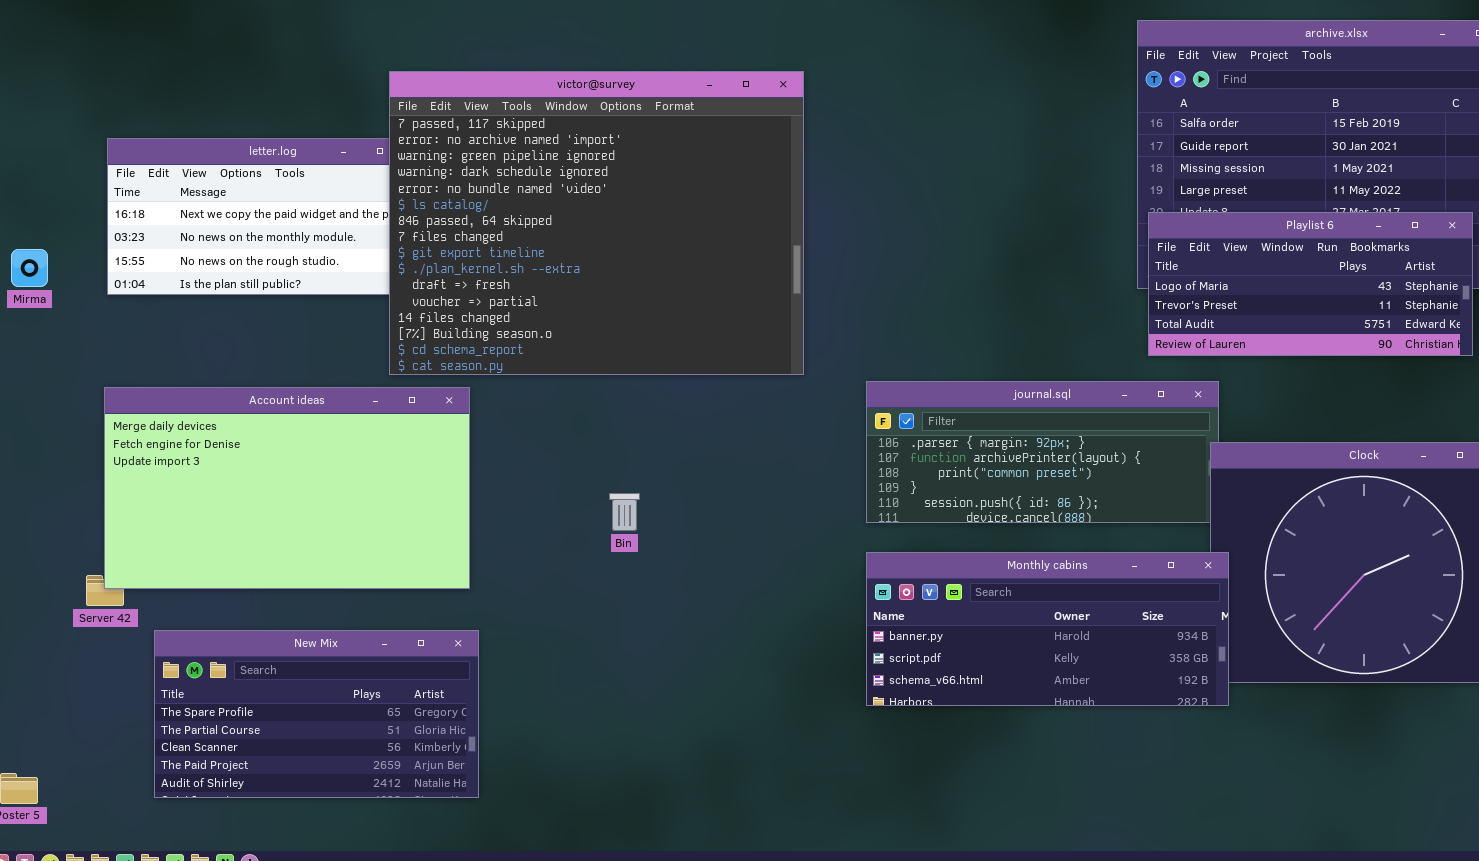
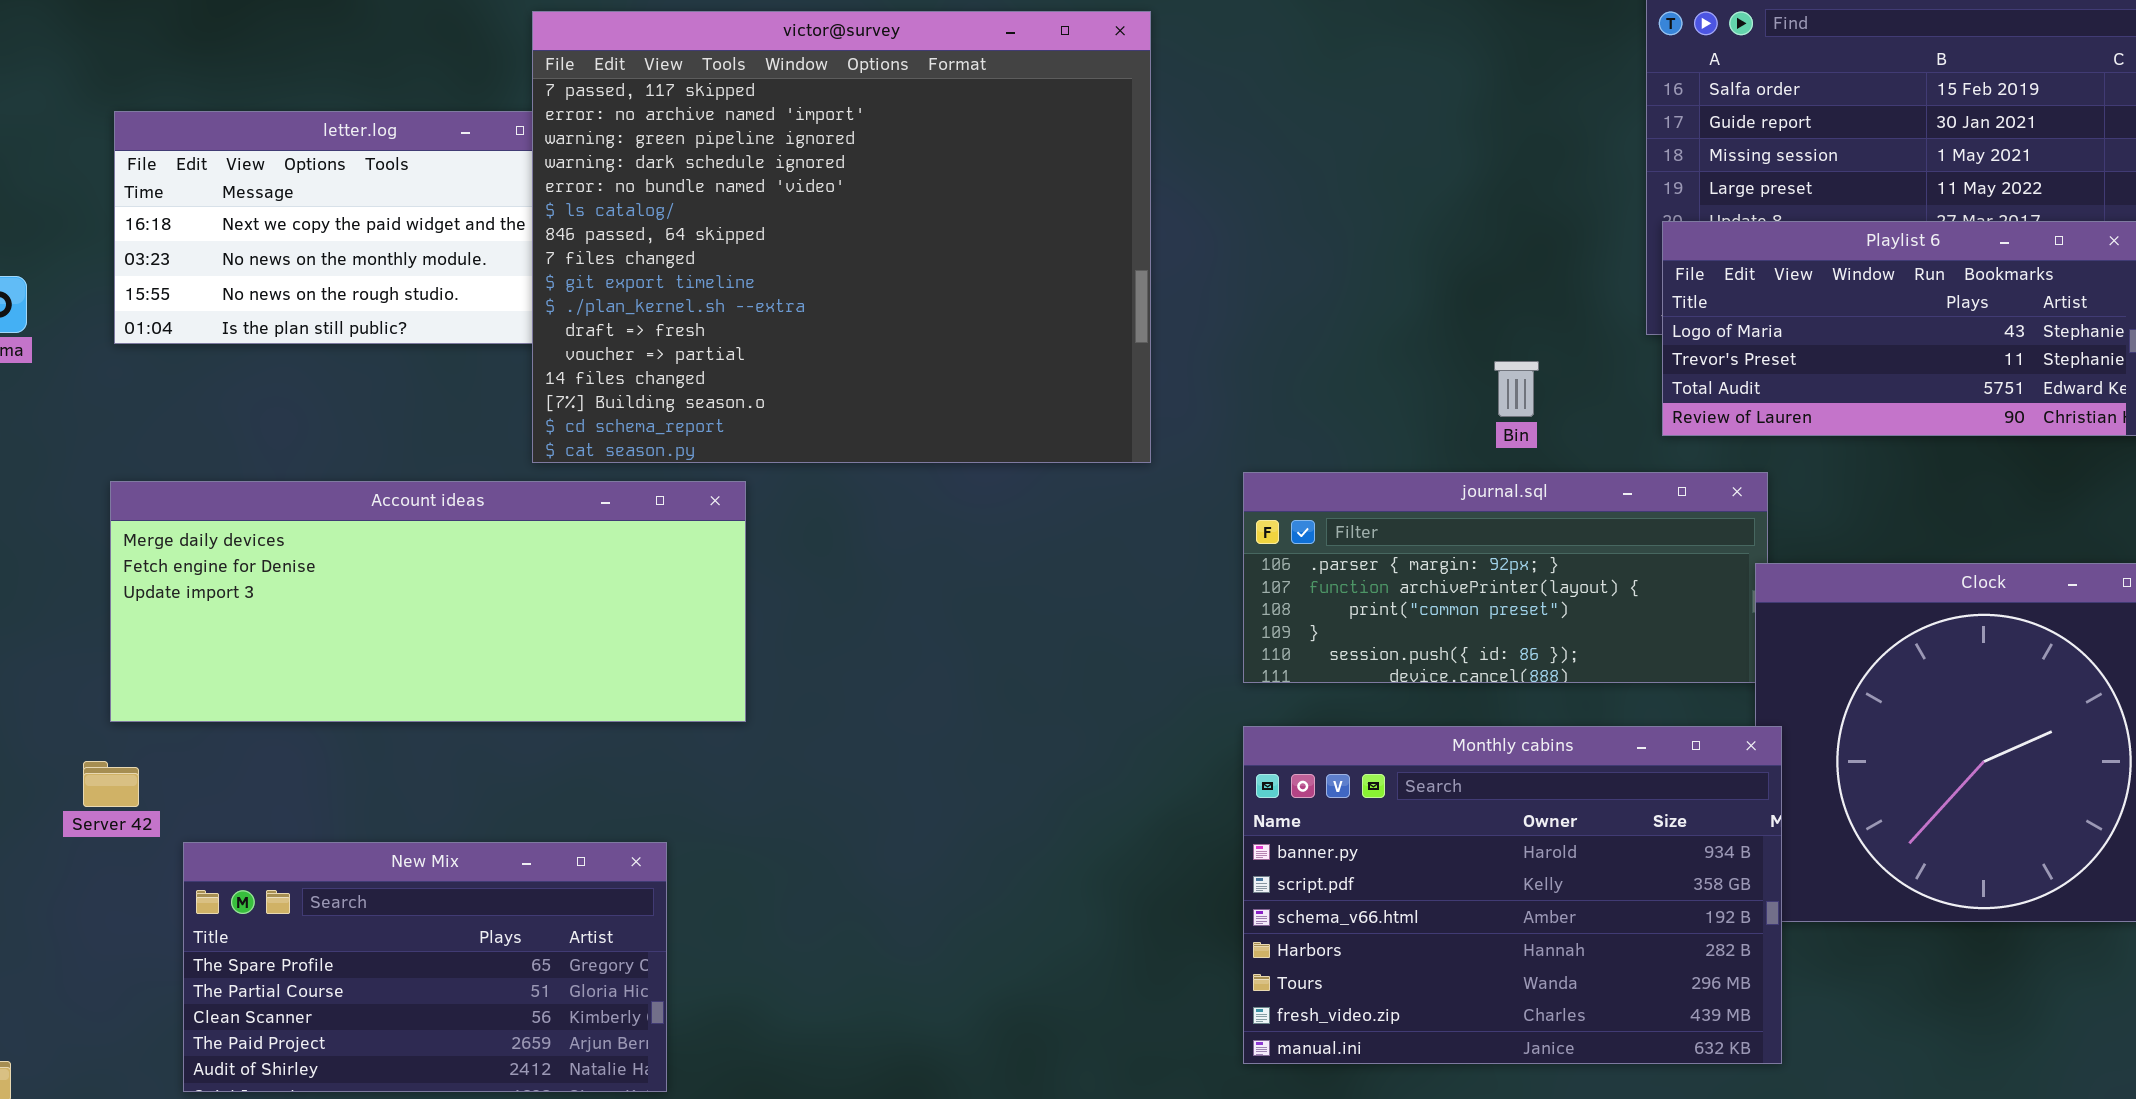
Account ideas: [104,387,470,589] -> [110,481,746,722], resized
Bin: [609,493,640,531] -> [1494,361,1539,417], moved
Monthly cabins: [866,552,1229,706] -> [1243,726,1782,1064], resized

